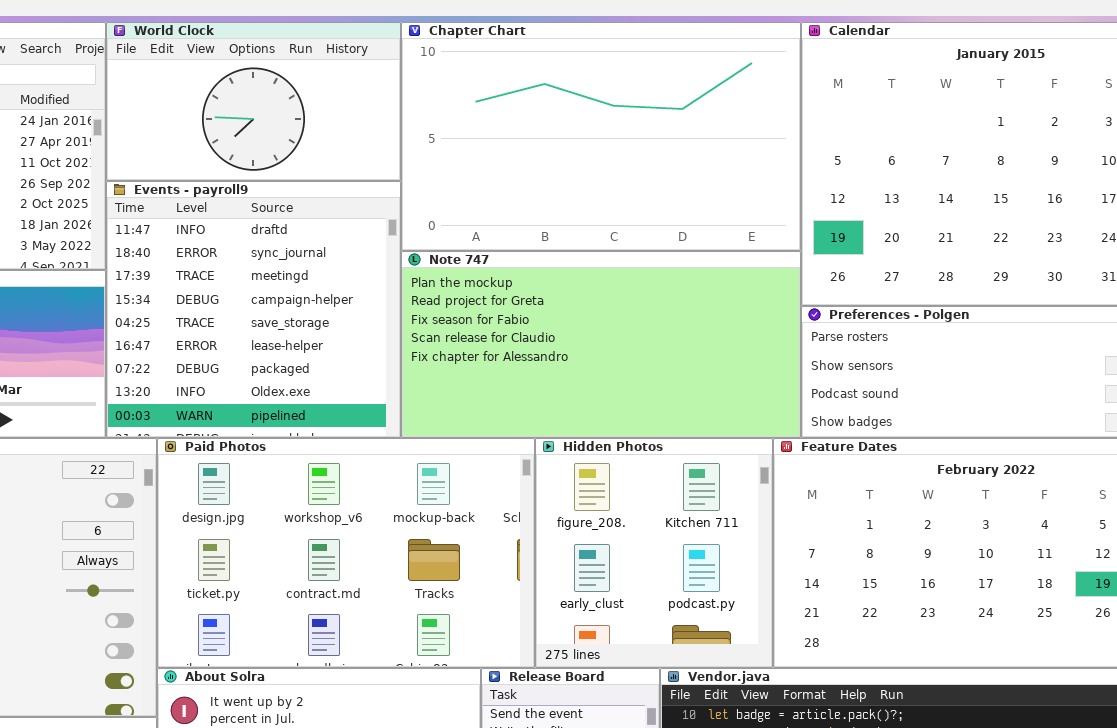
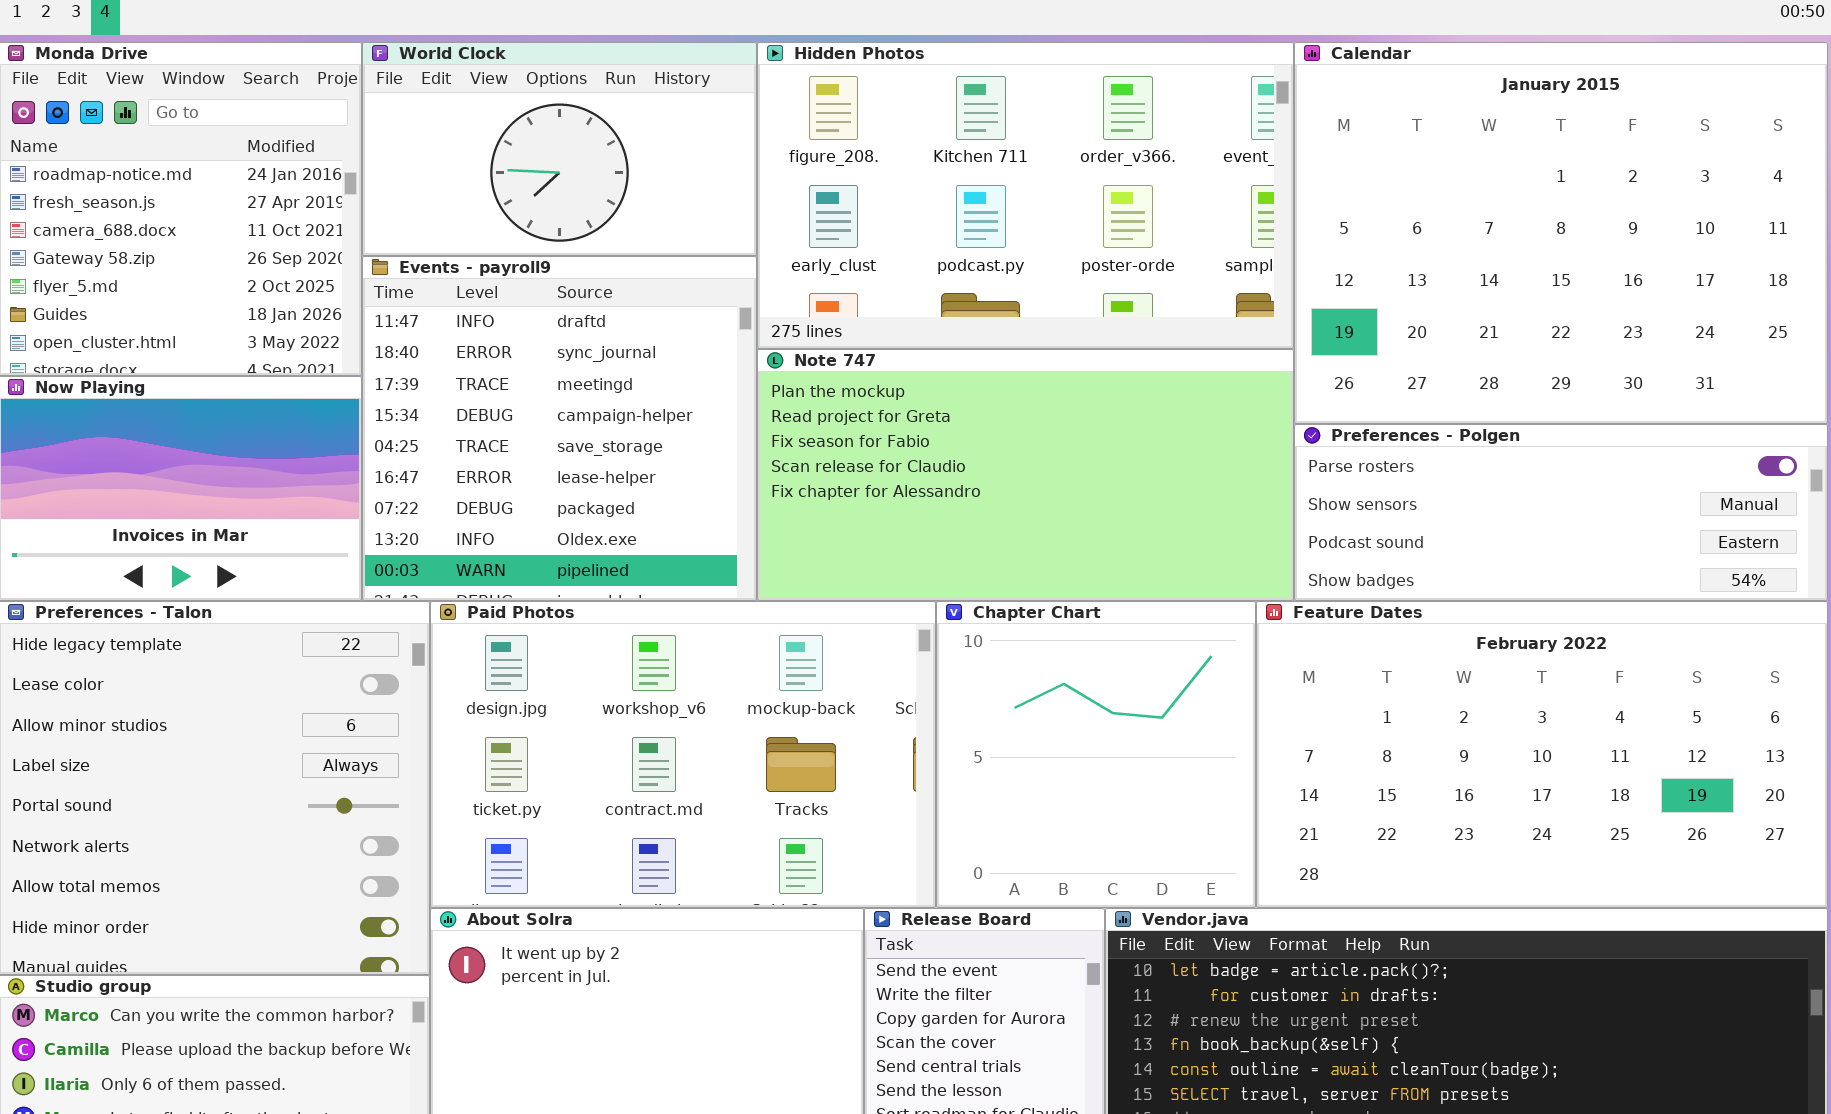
Chapter Chart: [401,22,801,251] -> [936,601,1256,908], moved, resized
Hidden Photos: [535,438,773,668] -> [757,42,1294,349], moved, resized

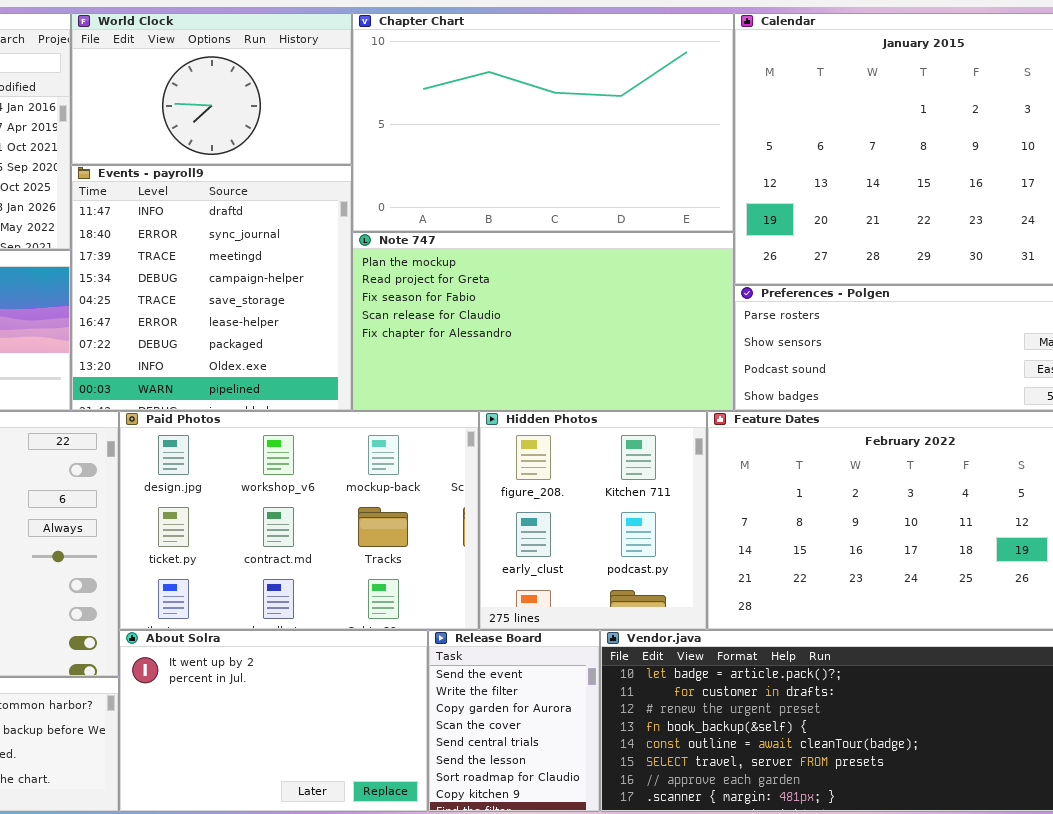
Hidden Photos: [757,42,1294,349] -> [479,411,707,630], moved, resized
Chapter Chart: [936,601,1256,908] -> [352,13,734,232], moved, resized

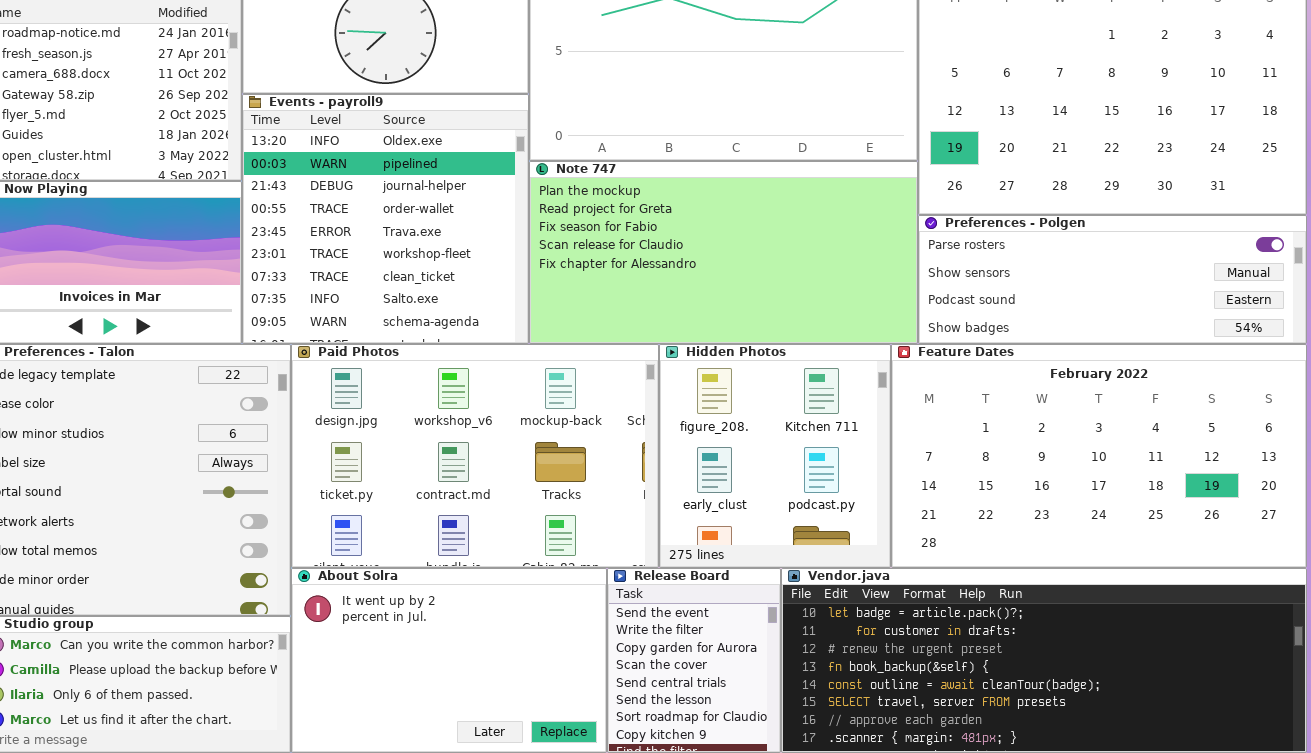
Events - payroll9: [71,165,352,411] -> [242,94,529,344], scrolled down 7 rows

